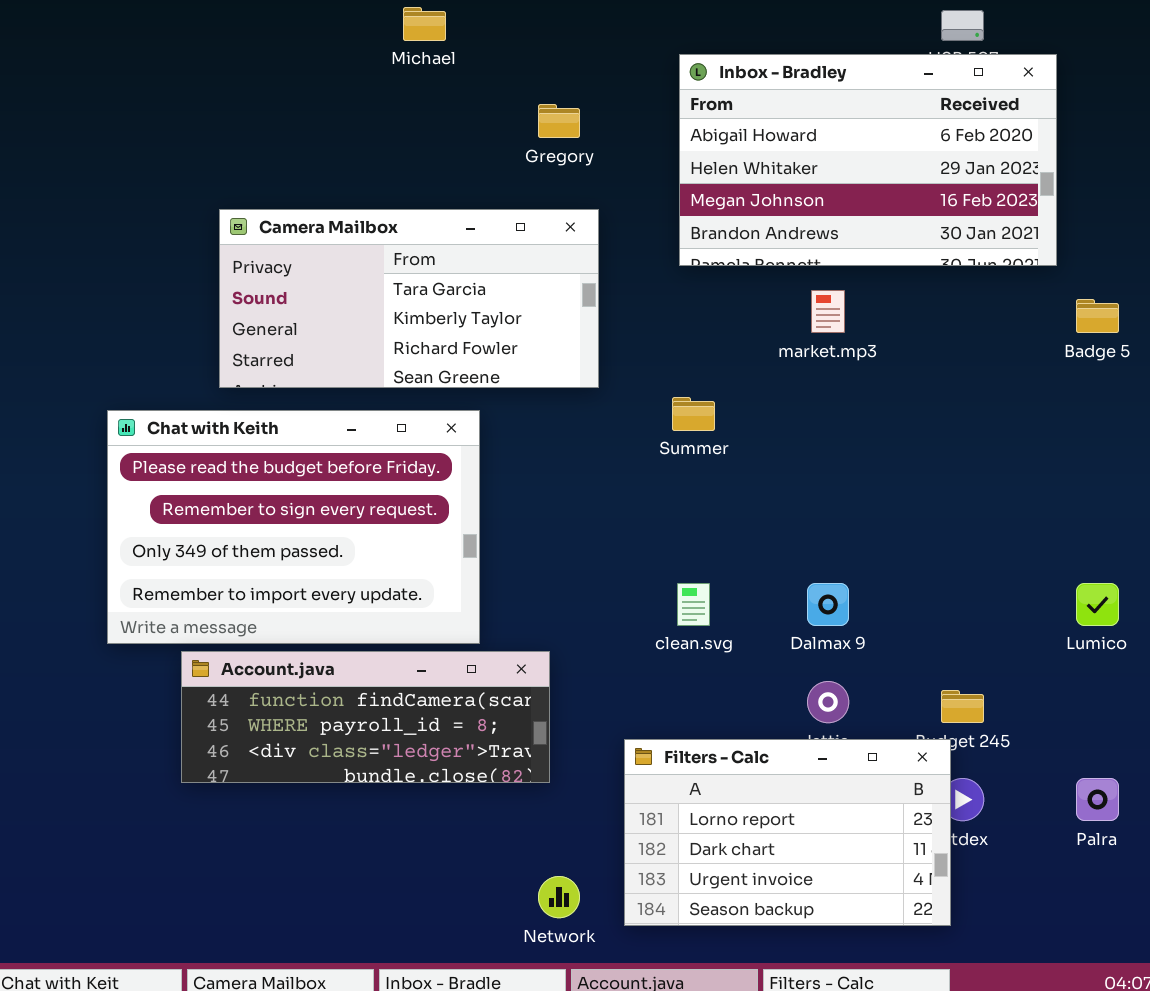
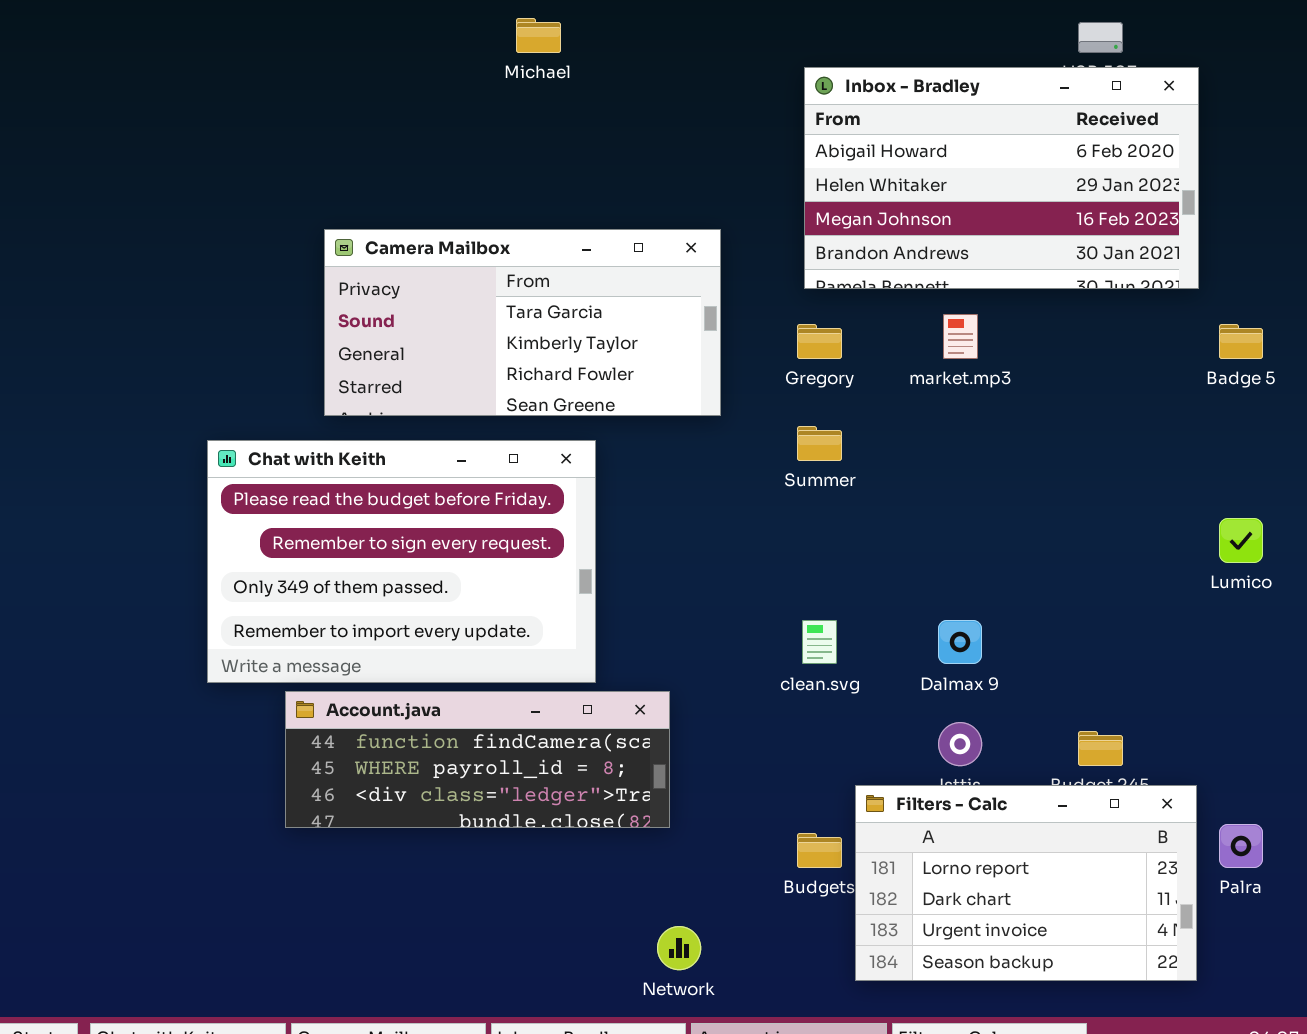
Gregory: [538,104,580,138] -> [797,324,842,359], moved
Lumico: [1076,583,1119,626] -> [1219,518,1263,563], moved
Filters - Calc: [624,739,951,926] -> [855,785,1197,981], moved

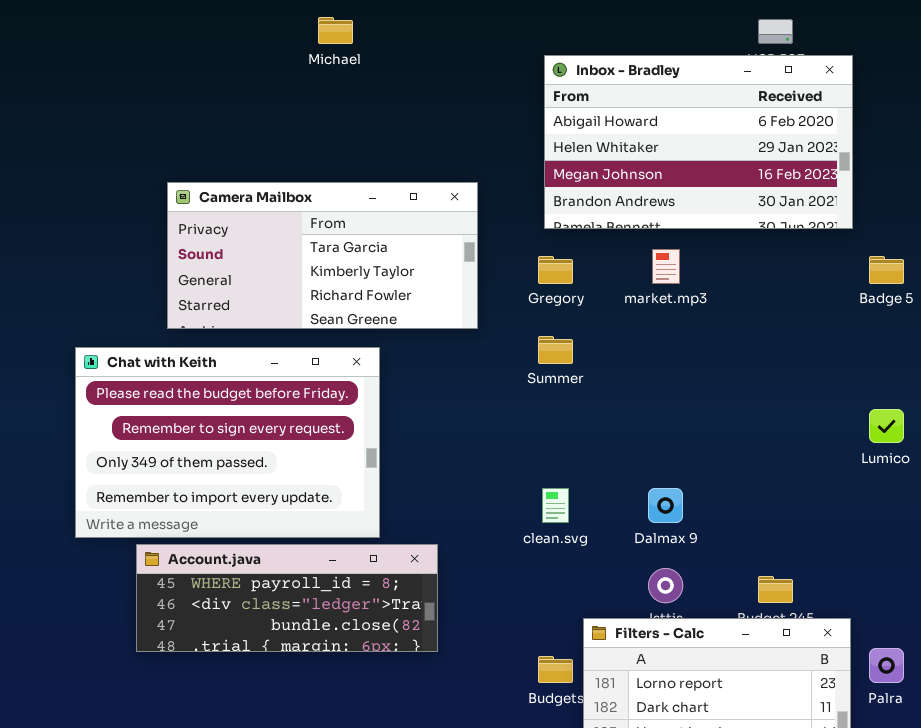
Account.java: [285,691,670,828] -> [136,544,438,652], scrolled down 1 row

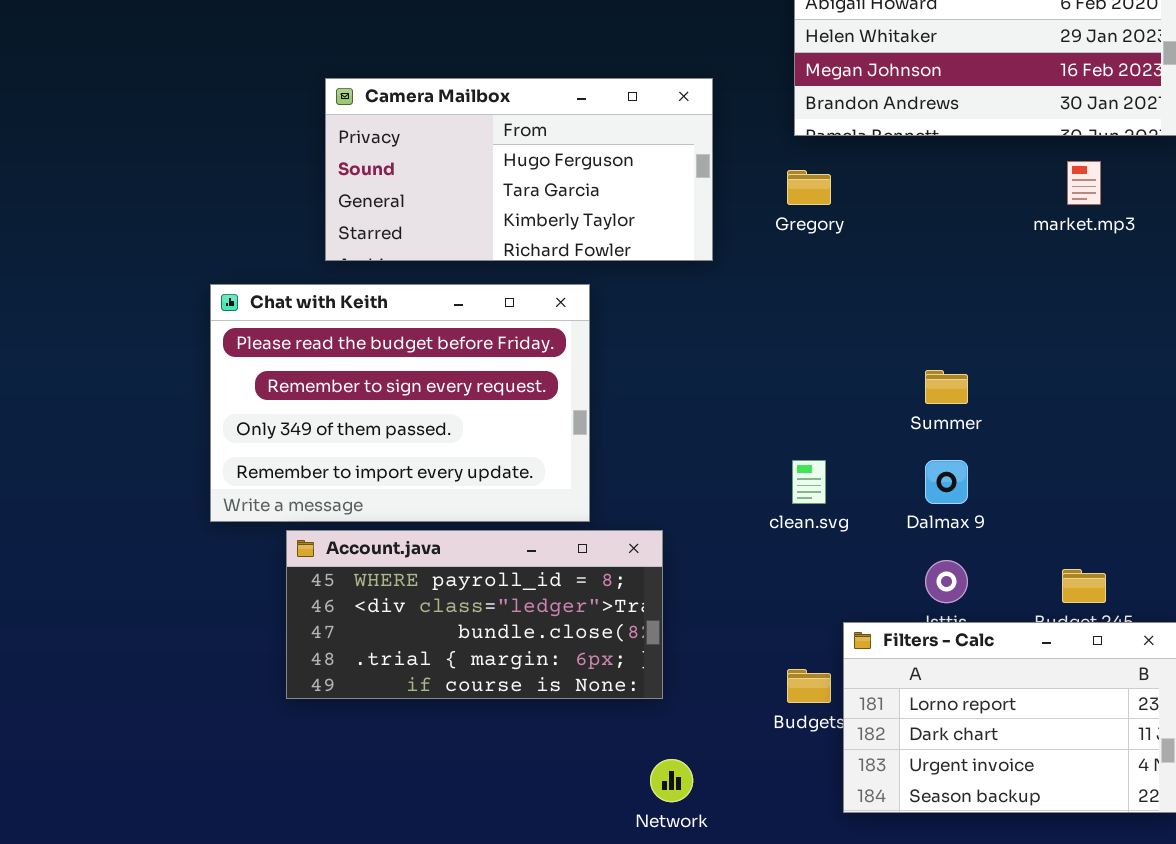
Camera Mailbox: [167,182,478,329] -> [325,78,713,261], scrolled up 1 row
market.mp3: [652,249,680,284] -> [1067,161,1101,205], moved
Summer: [538,336,573,364] -> [925,370,968,404], moved
Account.java: [136,544,438,652] -> [286,530,663,699], resized

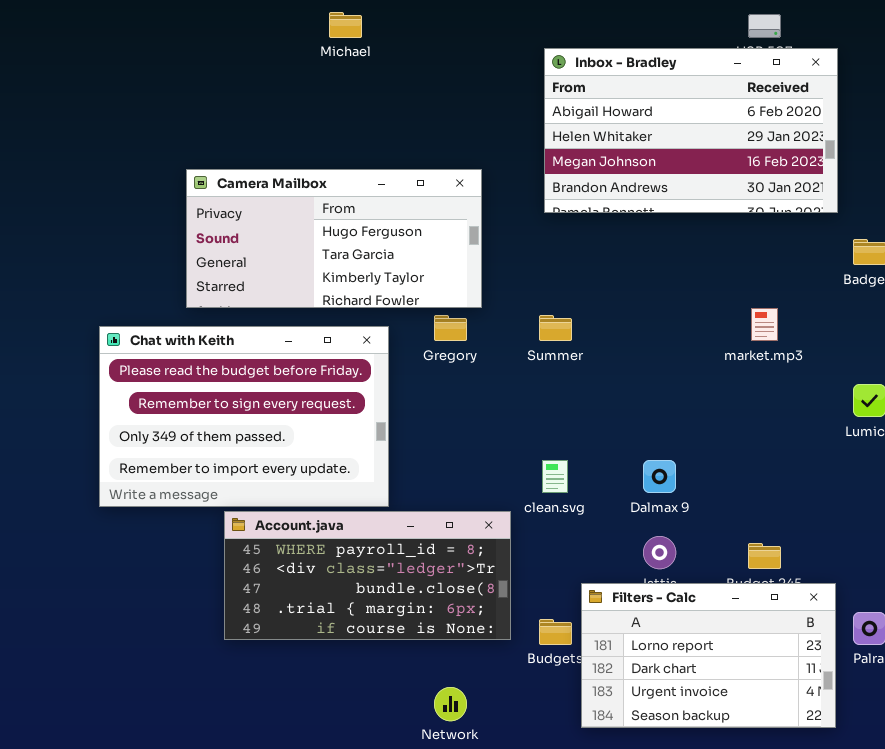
market.mp3: [1067,161,1101,205] -> [751,308,778,341], moved
Gregory: [787,170,831,205] -> [434,315,467,341], moved
Summer: [925,370,968,404] -> [539,315,572,341], moved
Account.java: [286,530,663,699] -> [224,511,511,640], moved

